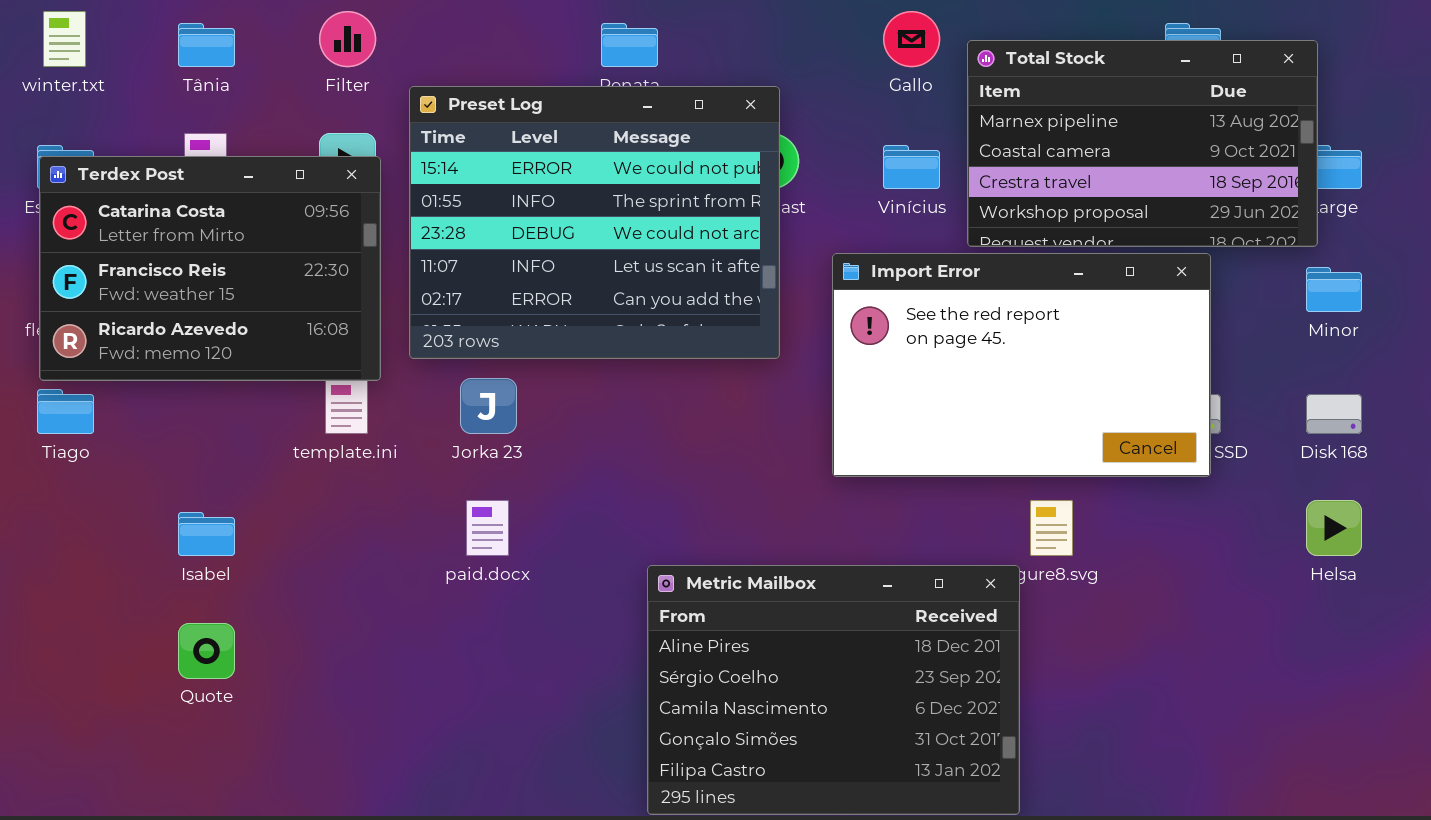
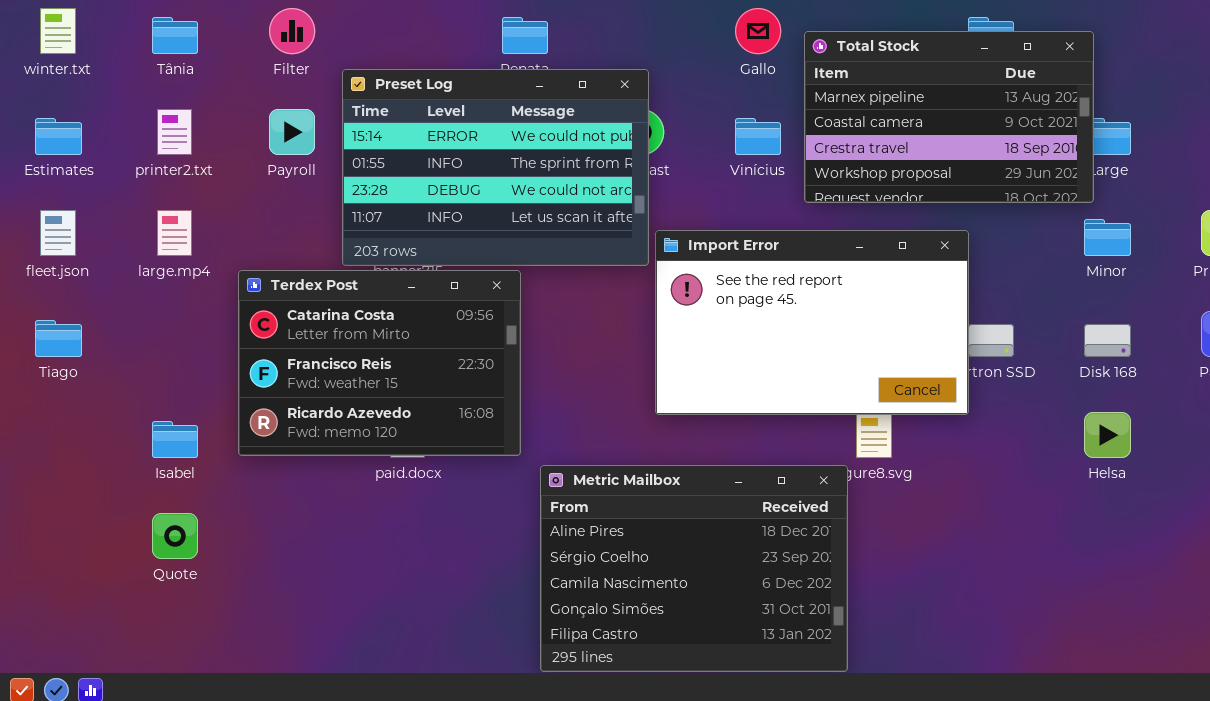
Preset Log: [409,86,780,359] -> [342,69,649,266], resized
Terdex Post: [39,156,381,381] -> [238,270,521,456], moved
Import Error: [832,253,1211,477] -> [655,230,969,415], moved

